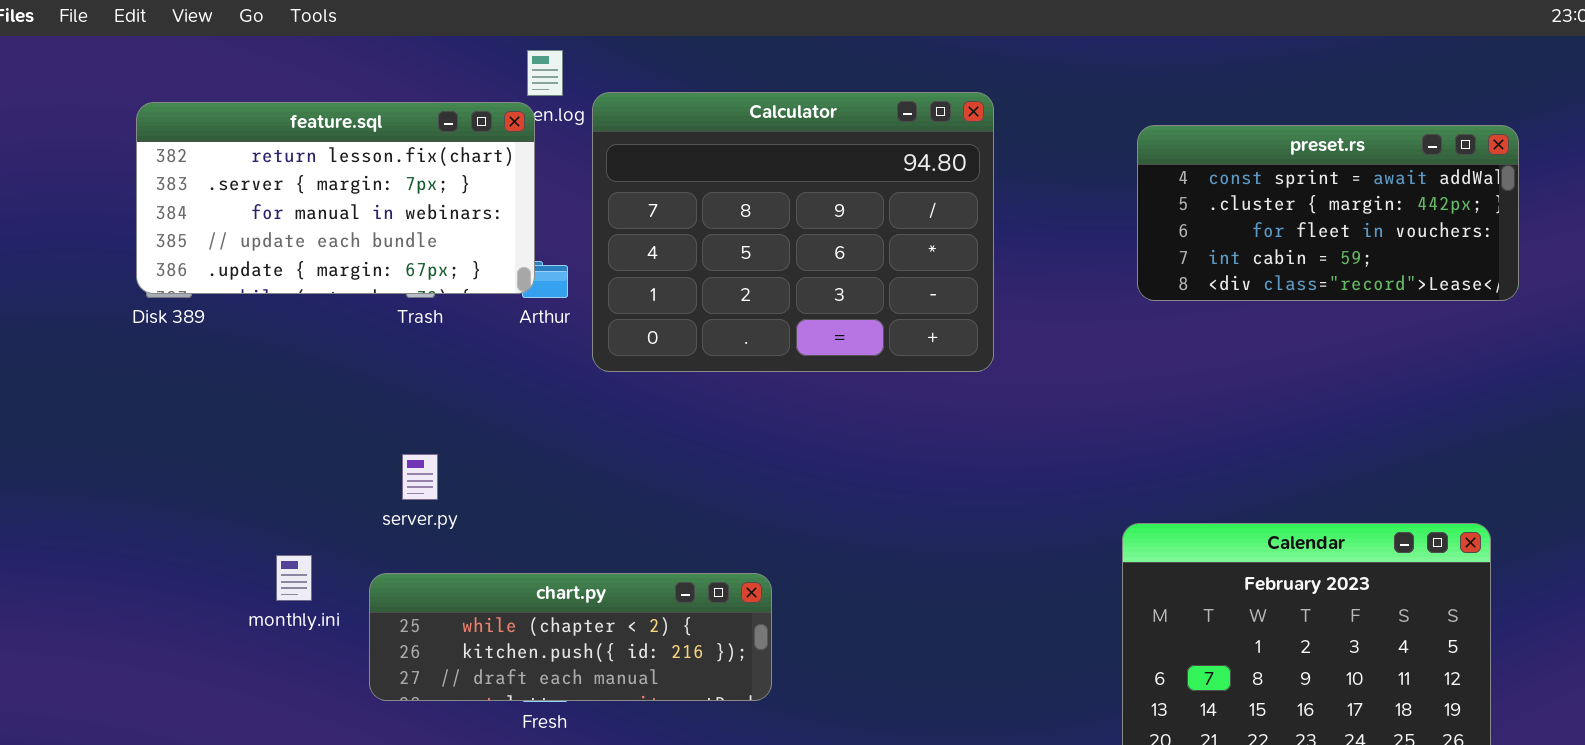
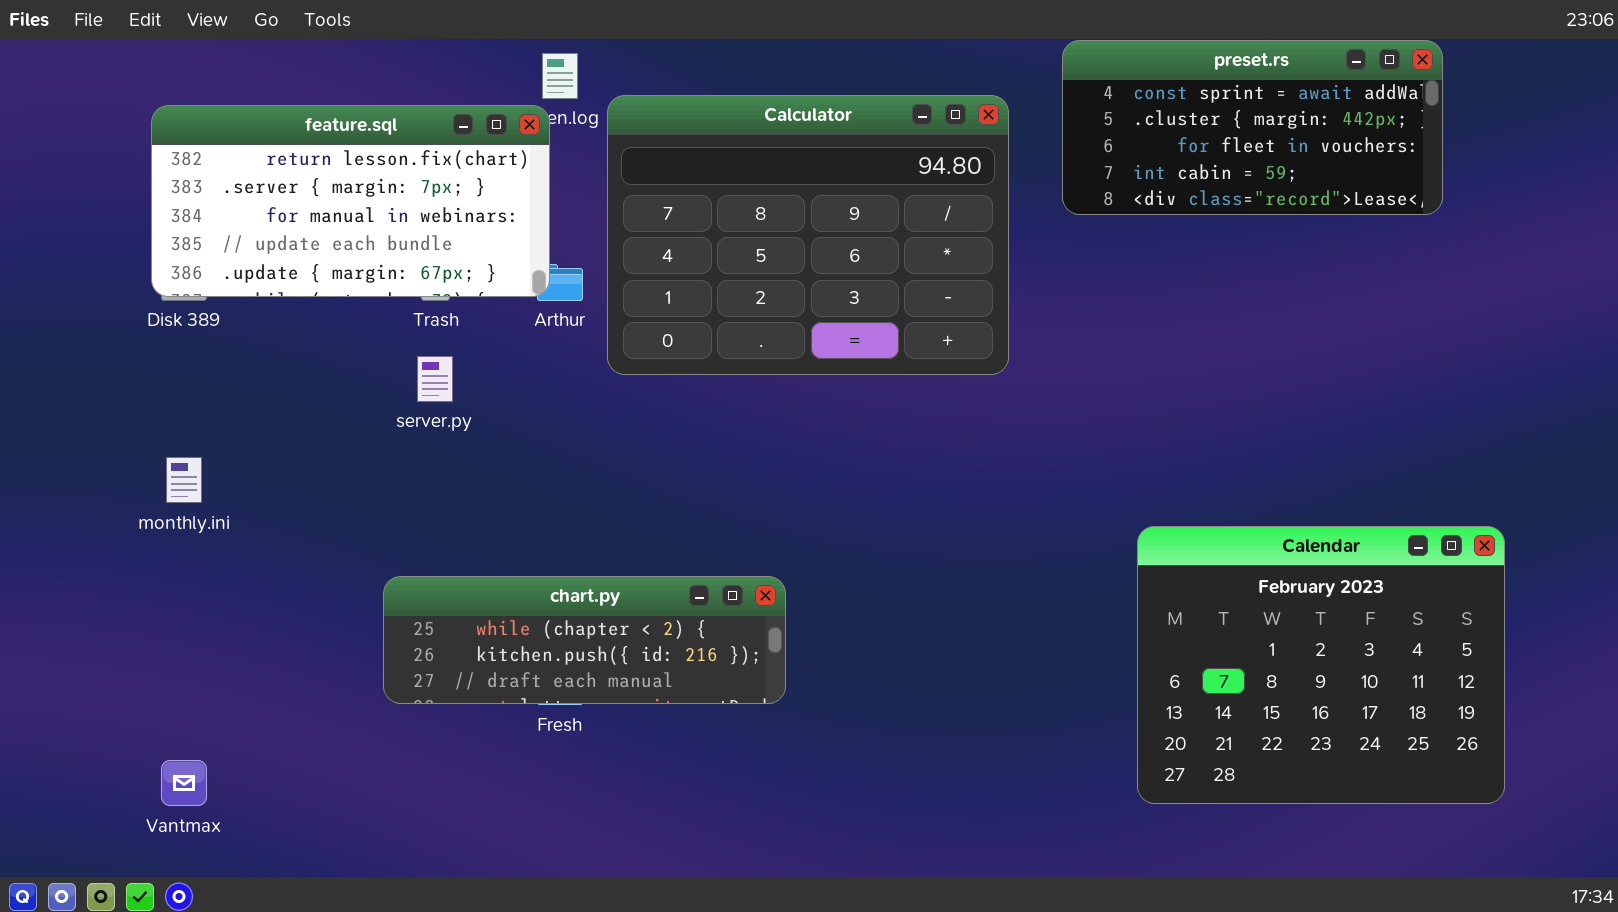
preset.rs: [1137,125,1519,301] -> [1062,40,1443,215], moved
server.py: [402,454,438,500] -> [417,356,453,402], moved
monthly.ini: [276,555,312,601] -> [166,457,202,503], moved

